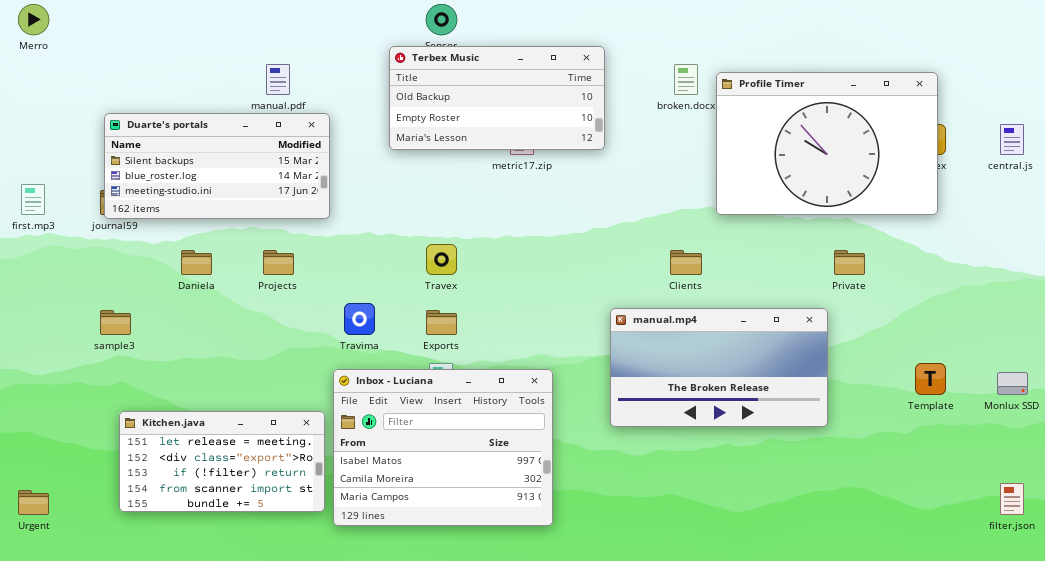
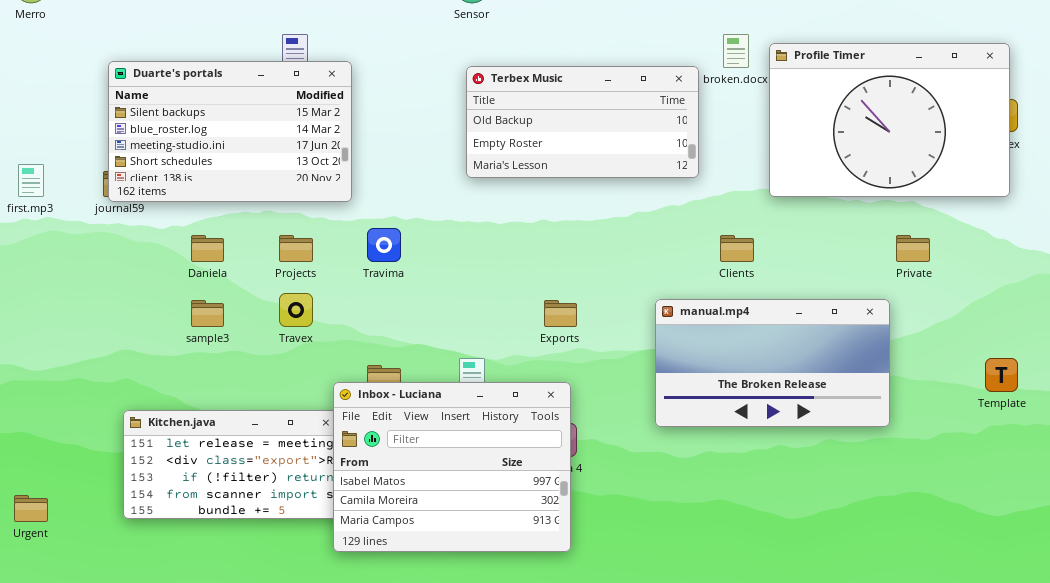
Terbex Music: [389,46,605,150] -> [466,66,699,178], moved
Duarte's portals: [104,113,330,219] -> [108,61,352,202], resized
Travex: [426,244,457,275] -> [279,293,313,327], moved
Travima: [344,303,375,335] -> [367,228,401,262], moved
sample3: [100,310,131,335] -> [191,300,224,327], moved
Exports: [426,310,457,335] -> [544,300,577,327], moved
Inbox - Luciana: [333,369,553,526] -> [333,382,571,552], moved

